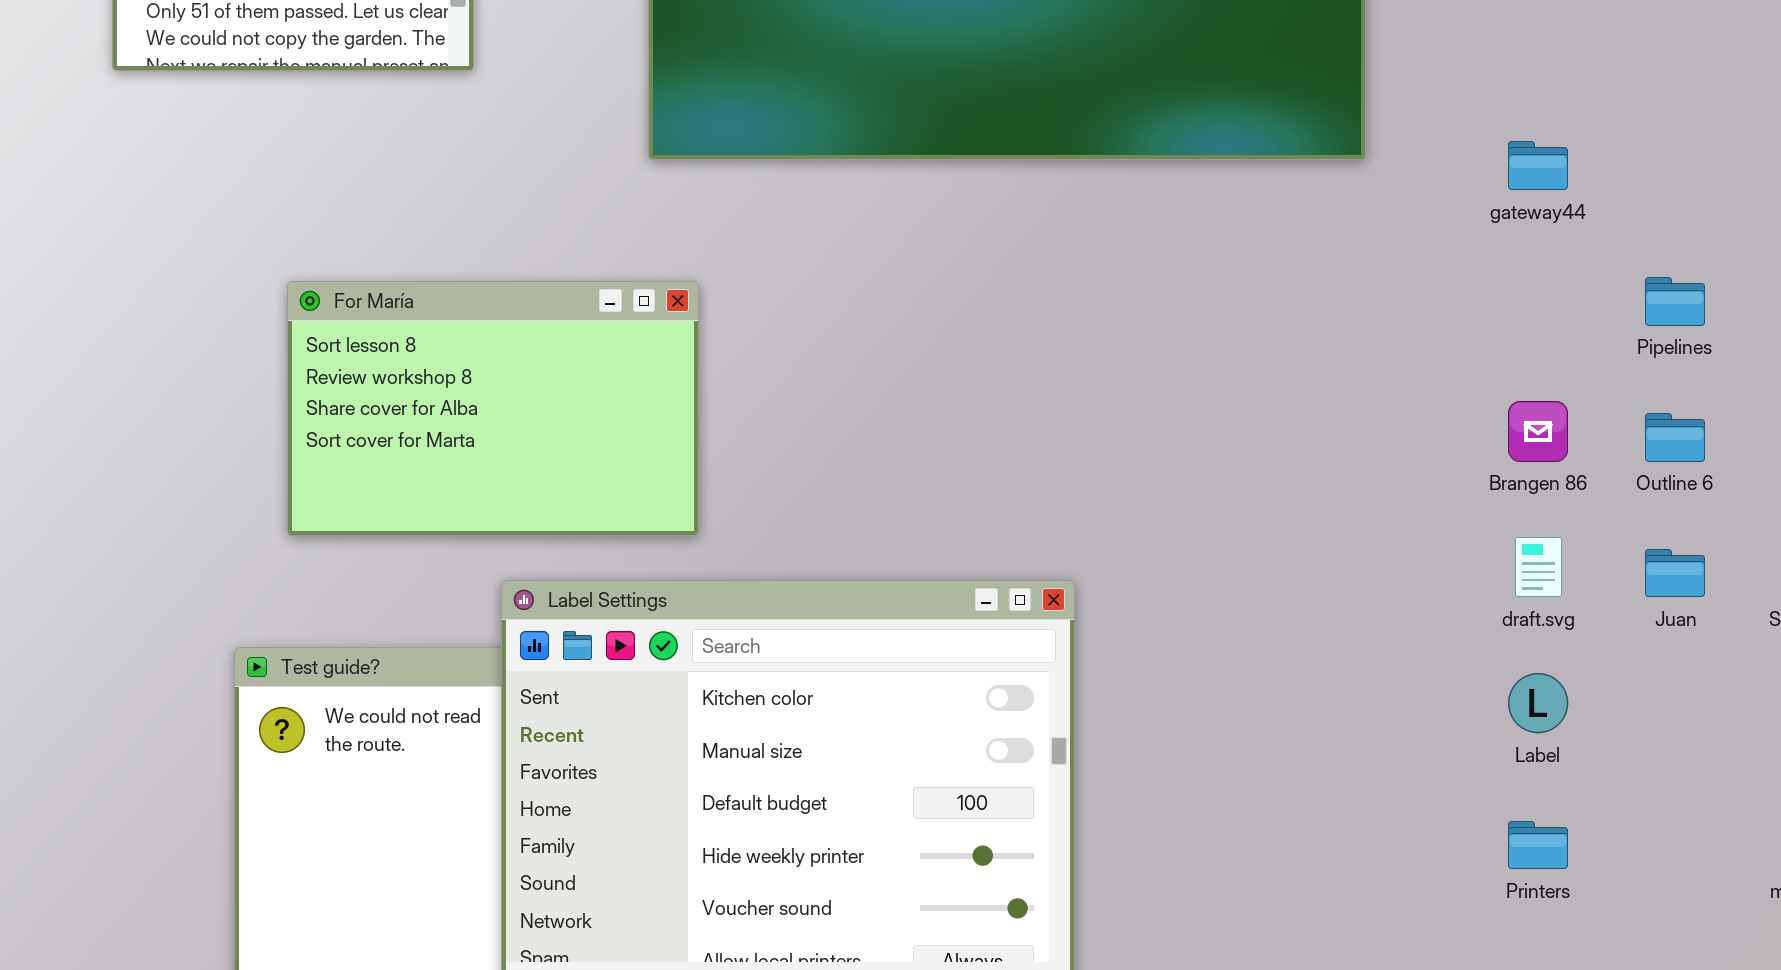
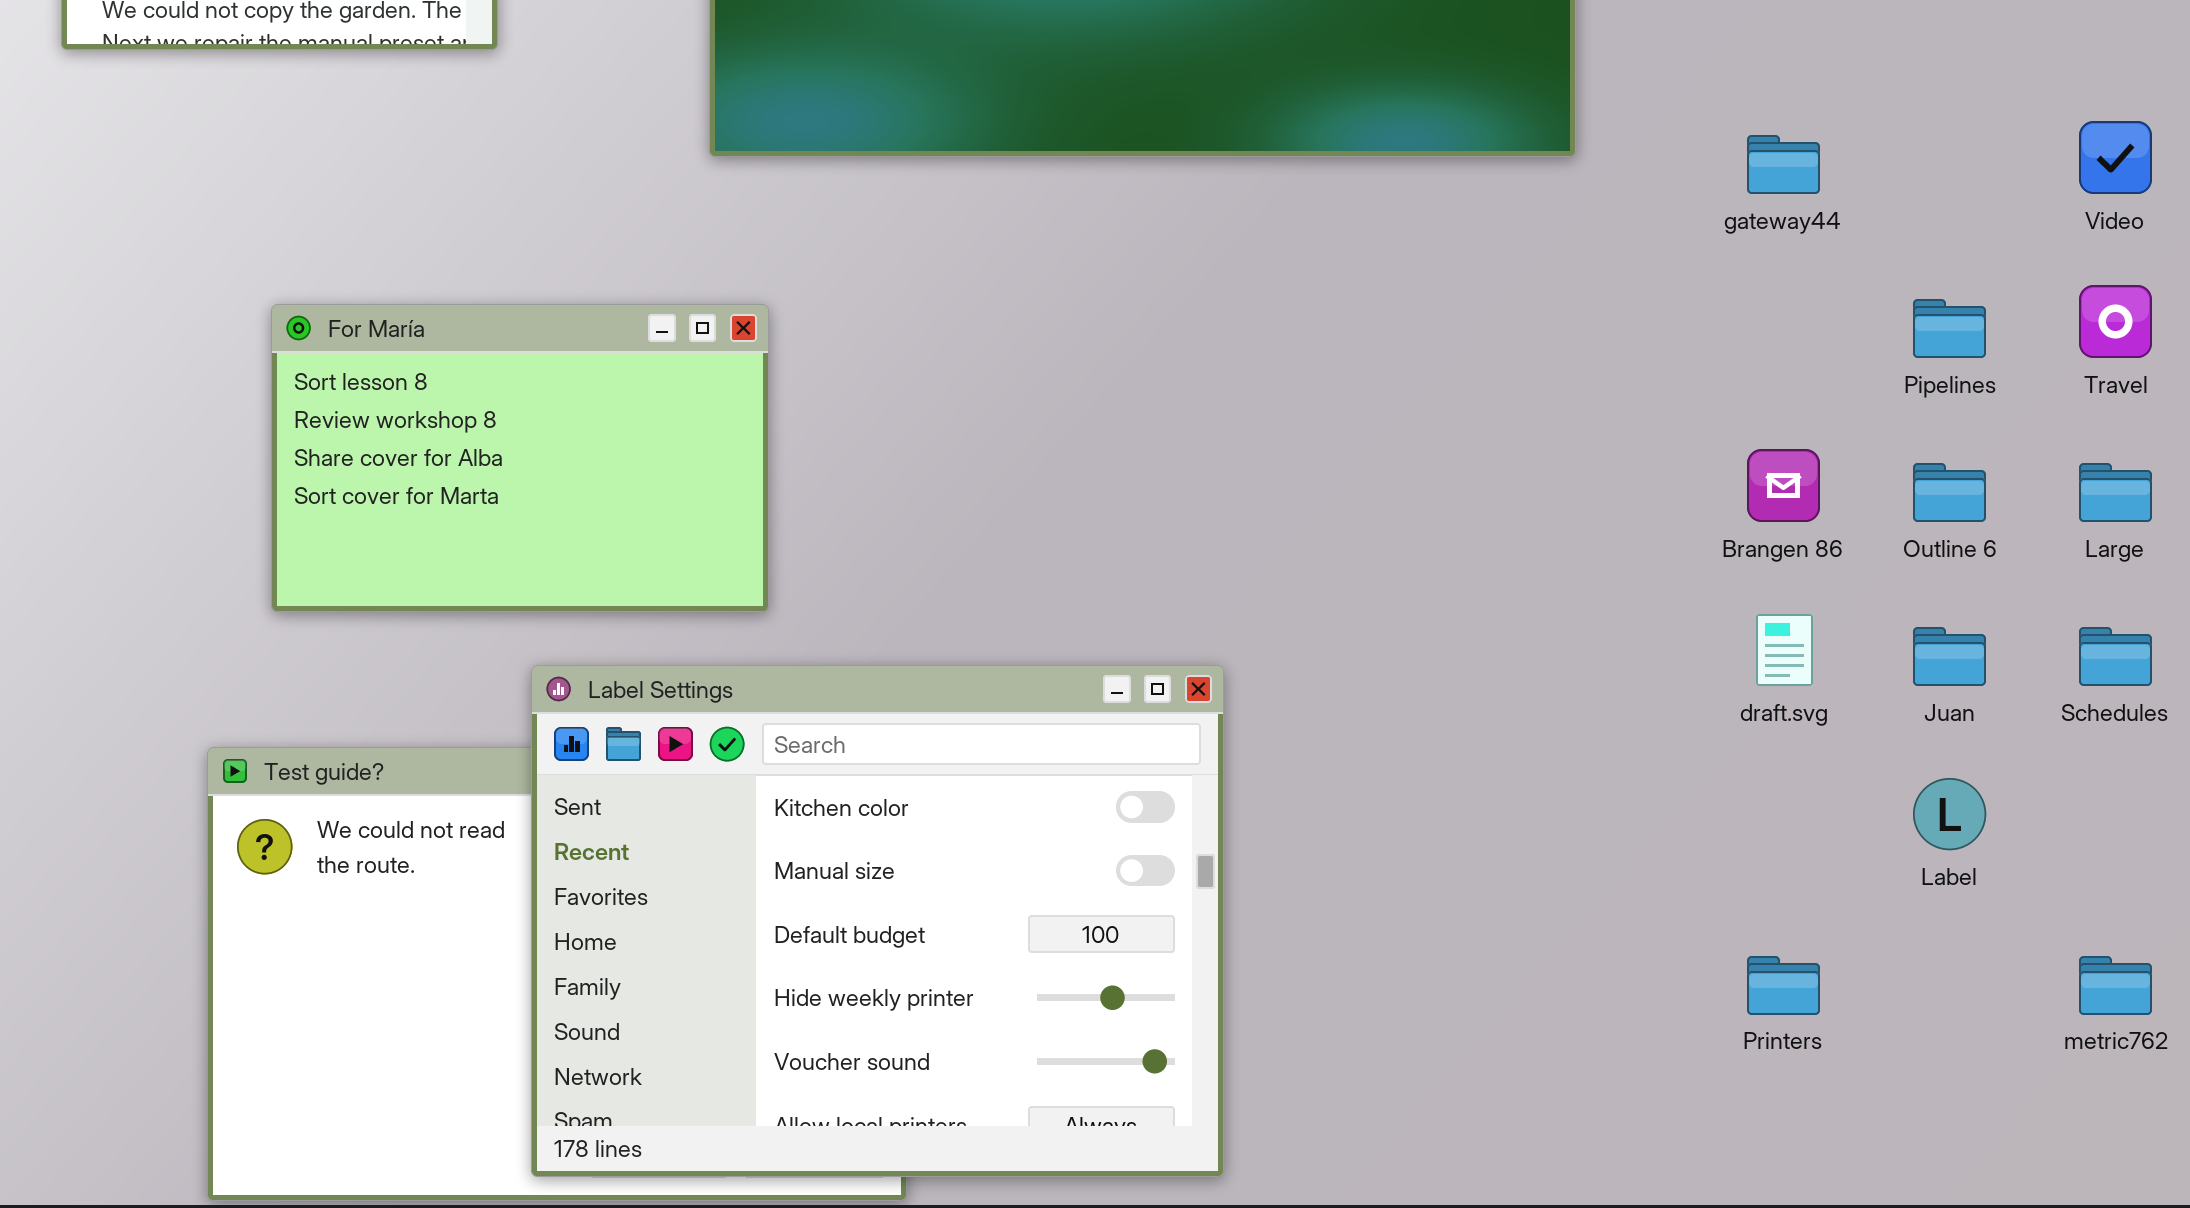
Label: [1508,673,1568,733] -> [1913,778,1986,850], moved

